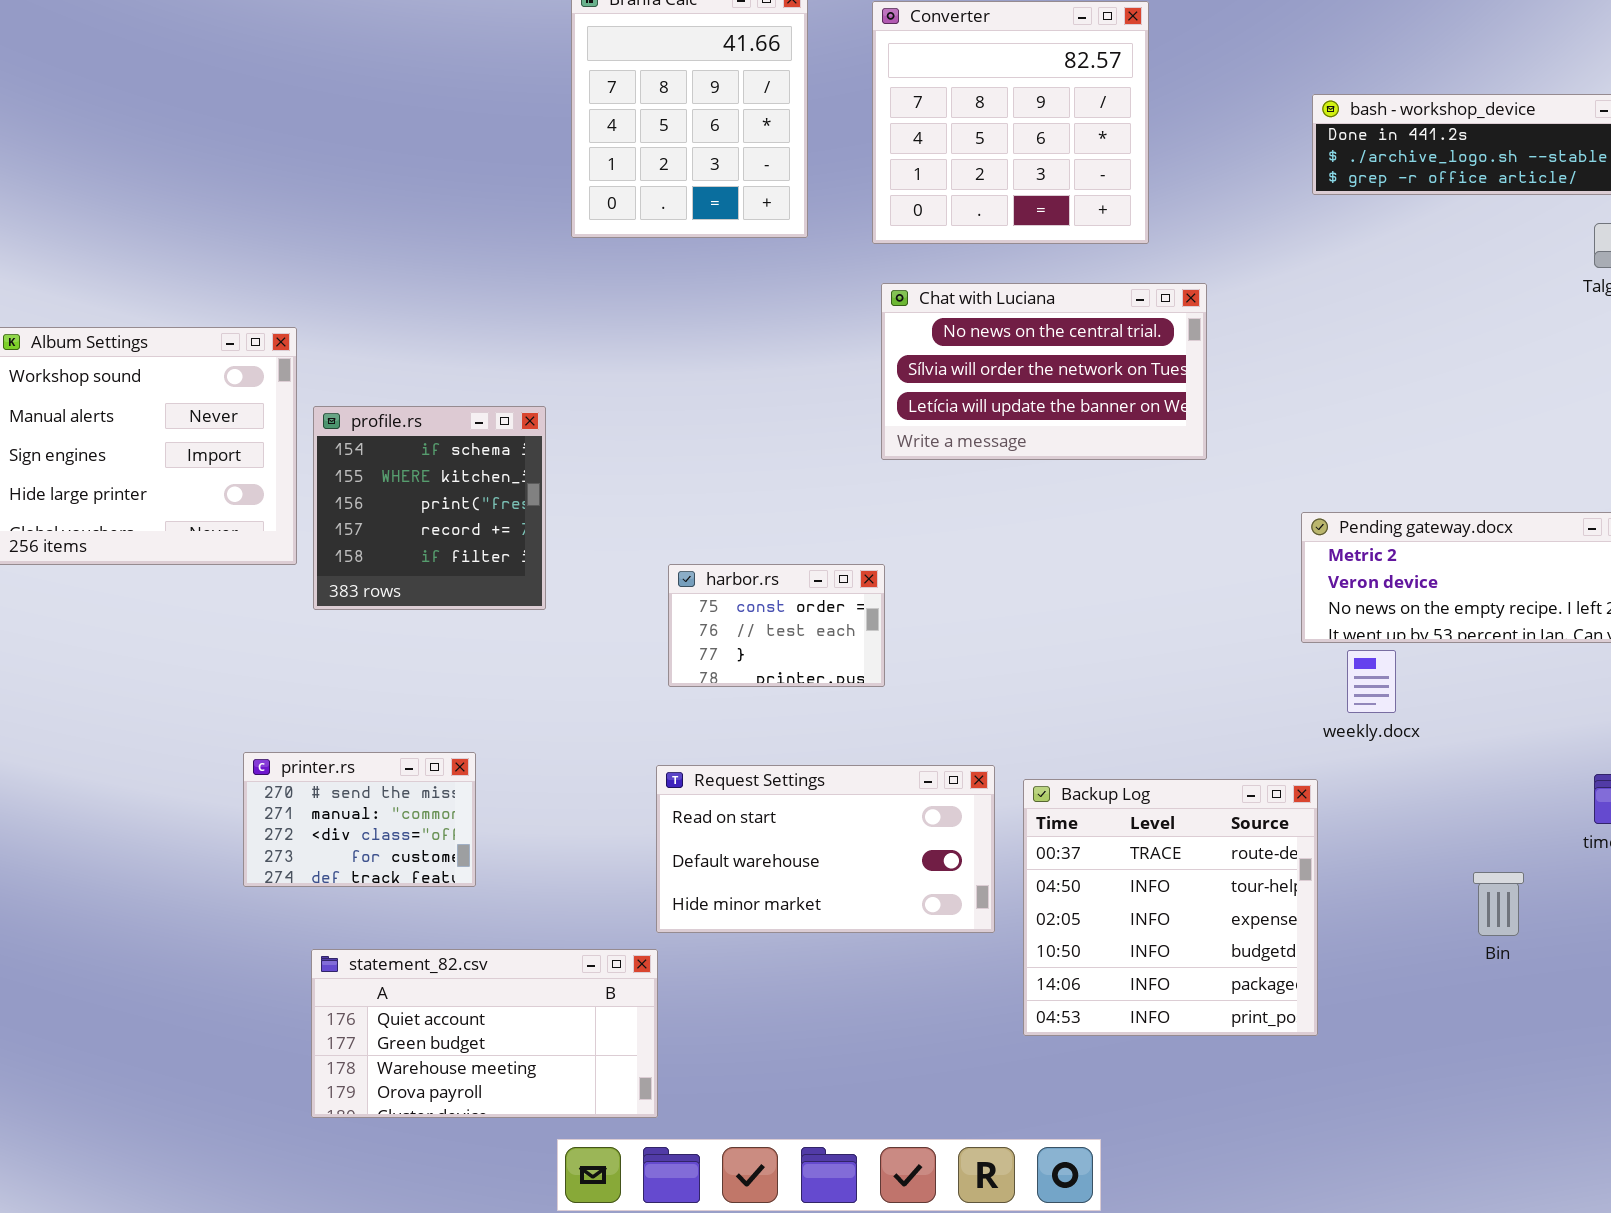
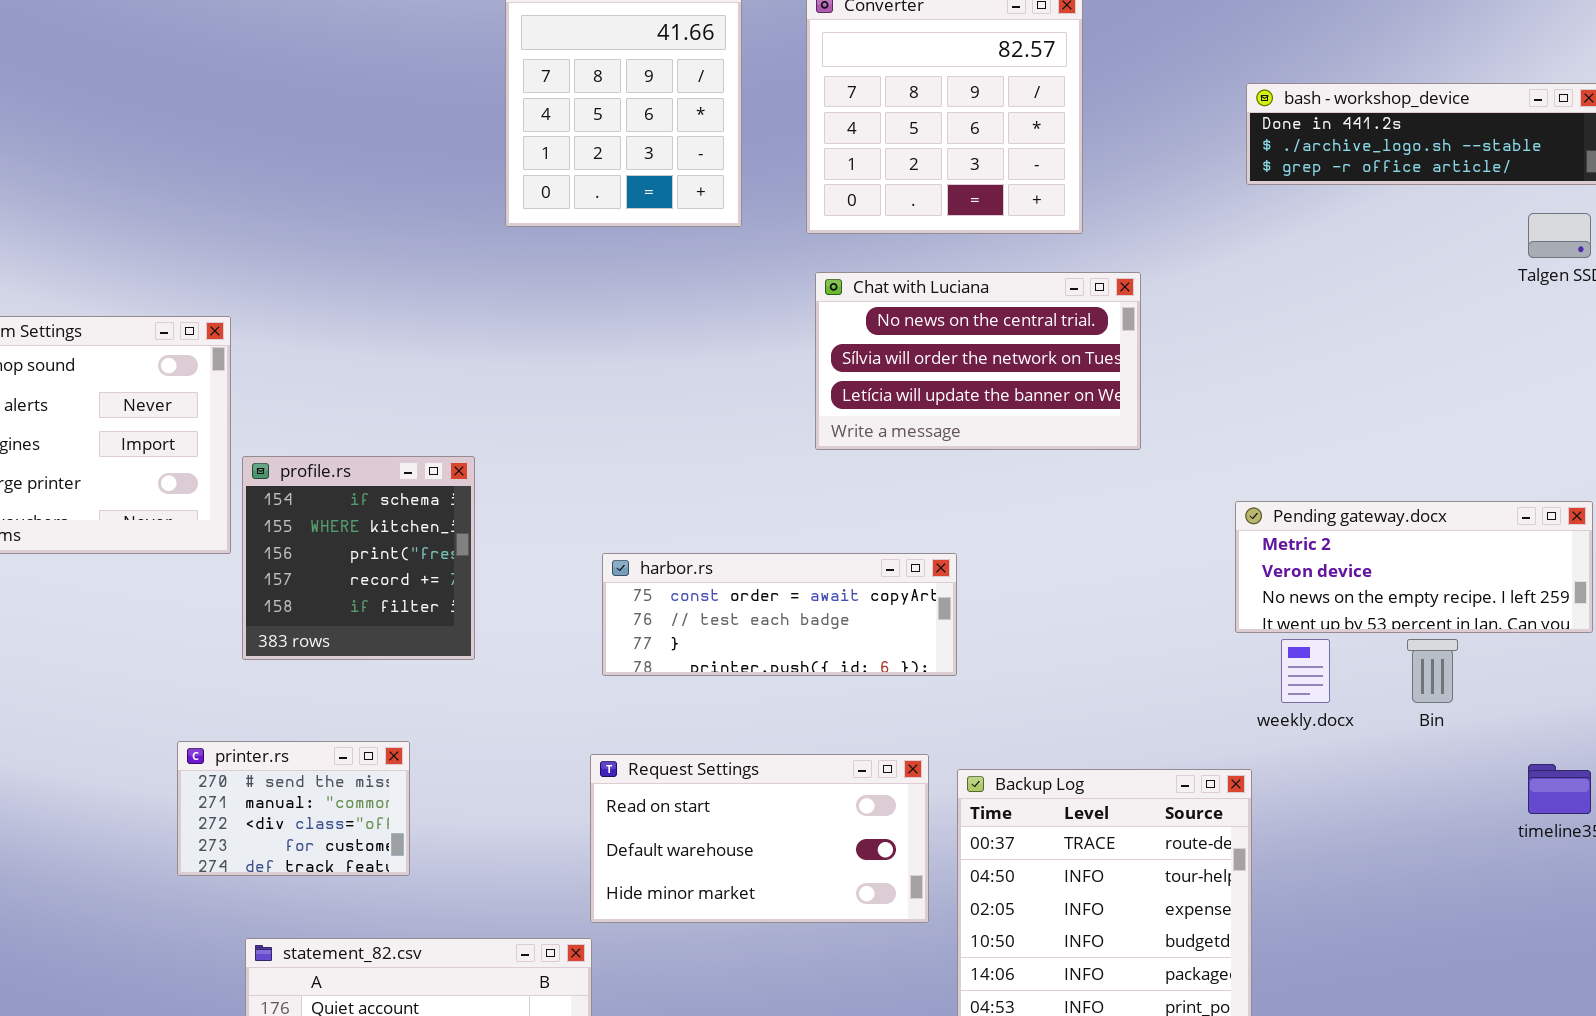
profile.rs: [313,406,546,610] -> [242,456,475,660], moved
harbor.rs: [668,564,885,687] -> [602,553,957,676], resized
Bin: [1473,872,1524,936] -> [1407,639,1458,703], moved

